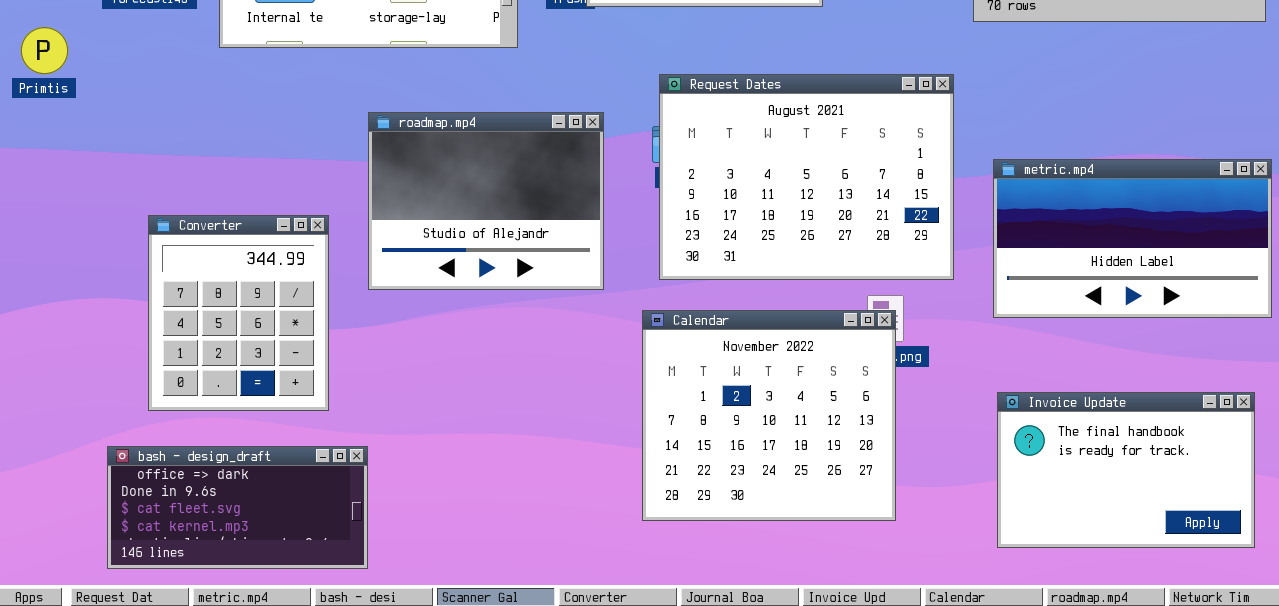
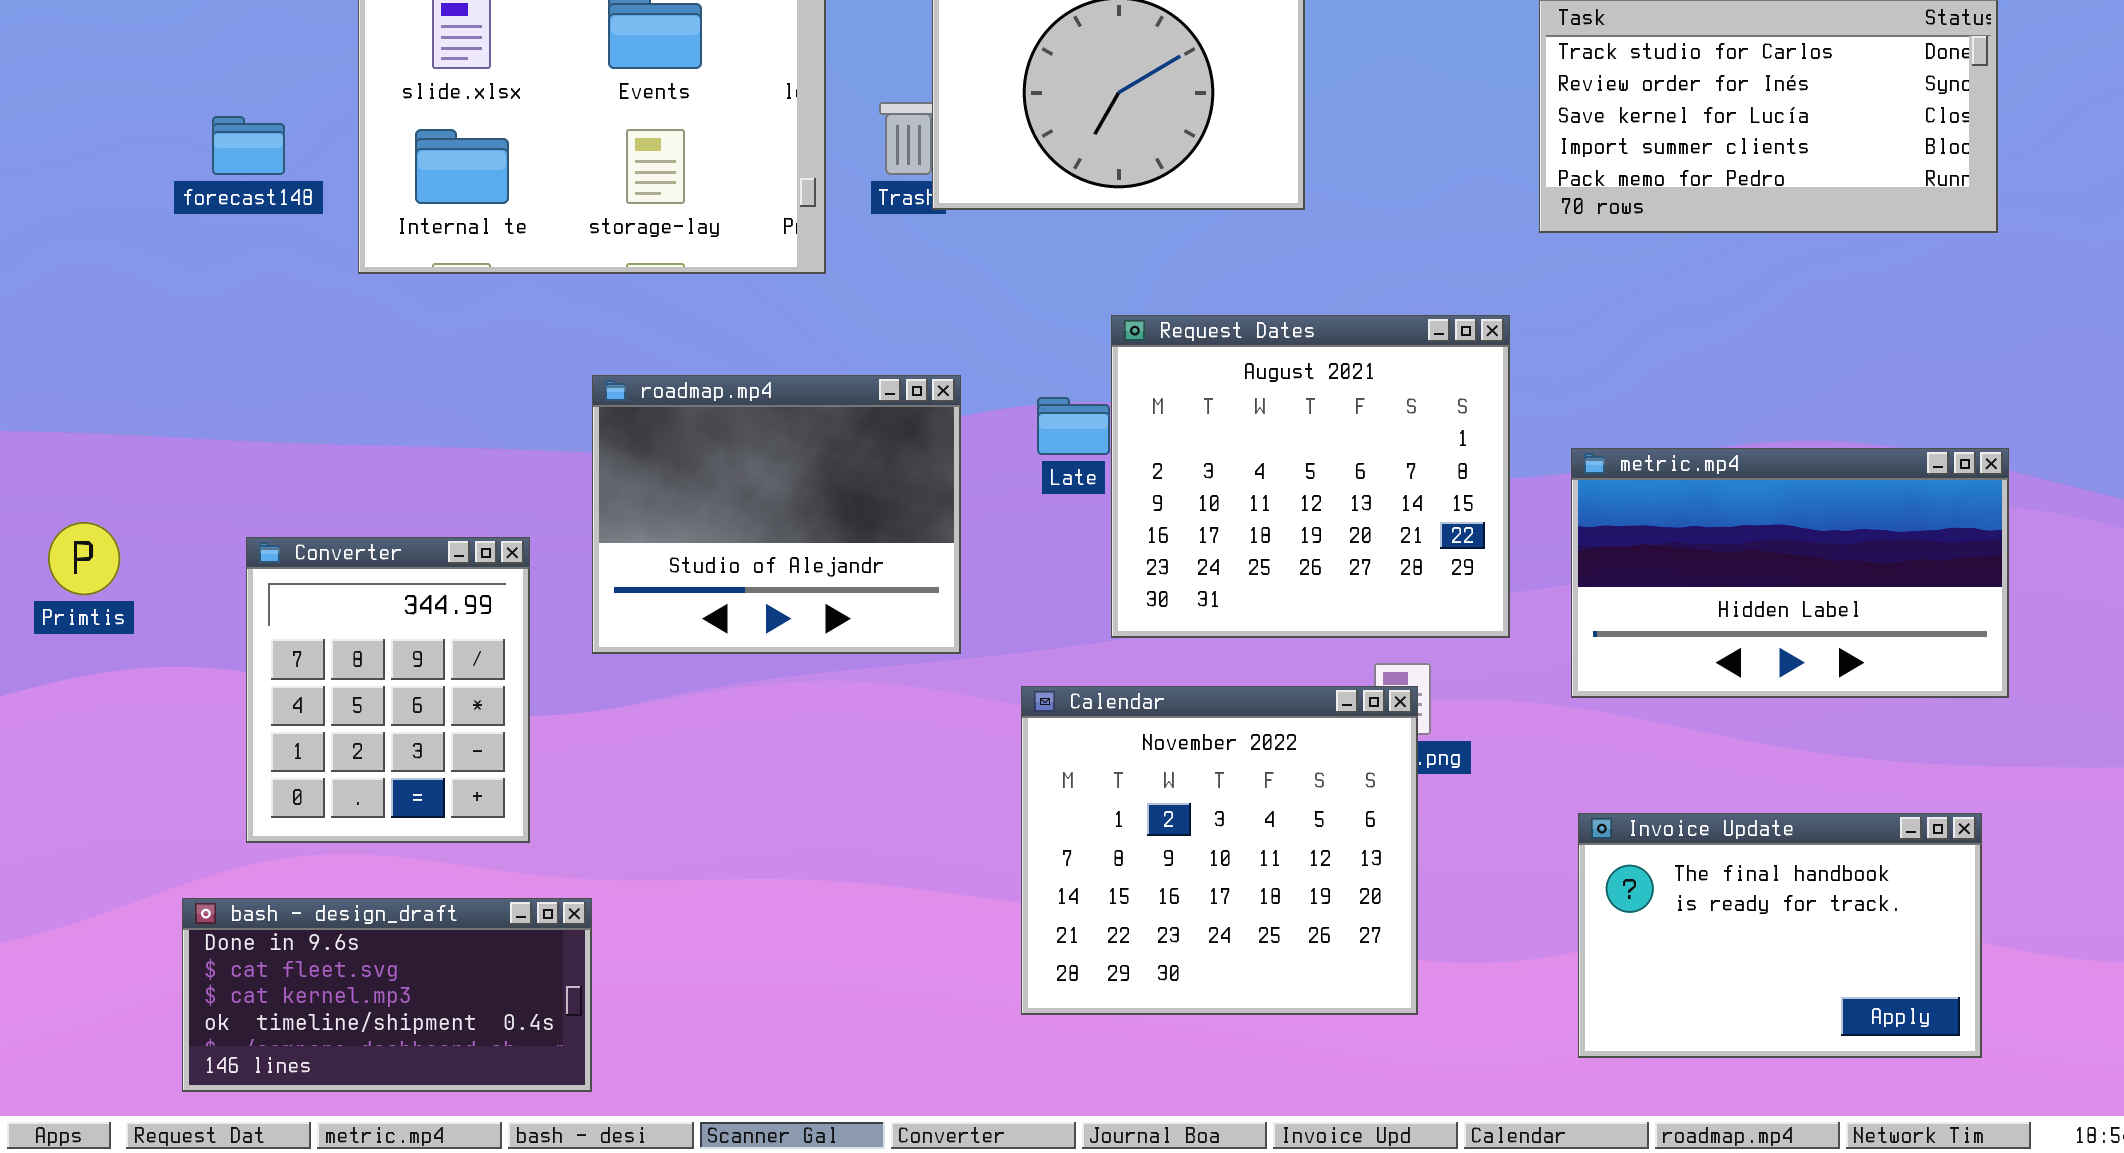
Primtis: [21,27,68,74] -> [48,522,120,595], moved
Request Dates: [659,74,954,280] -> [1111,315,1510,638], resized
bash - design_draft: [107,446,368,569] -> [182,898,592,1092], scrolled down 1 row

